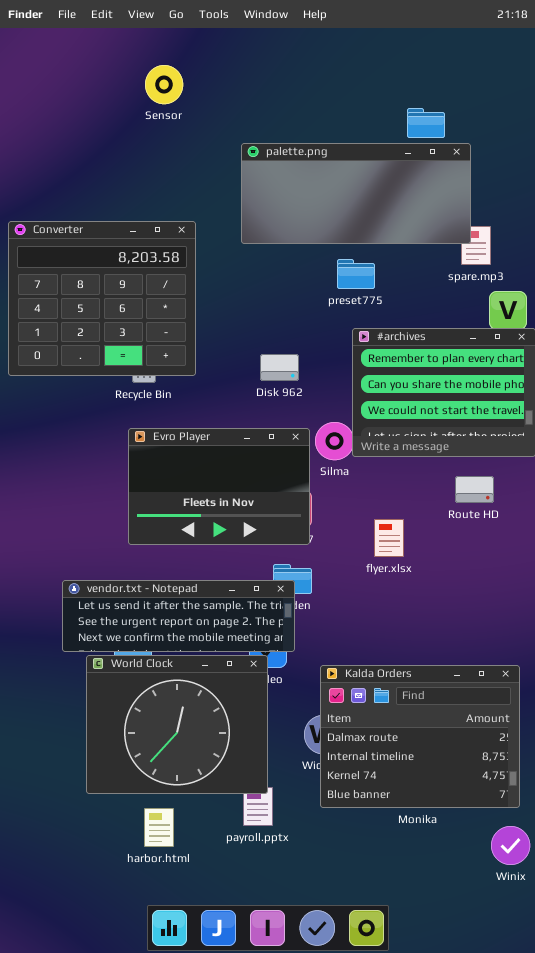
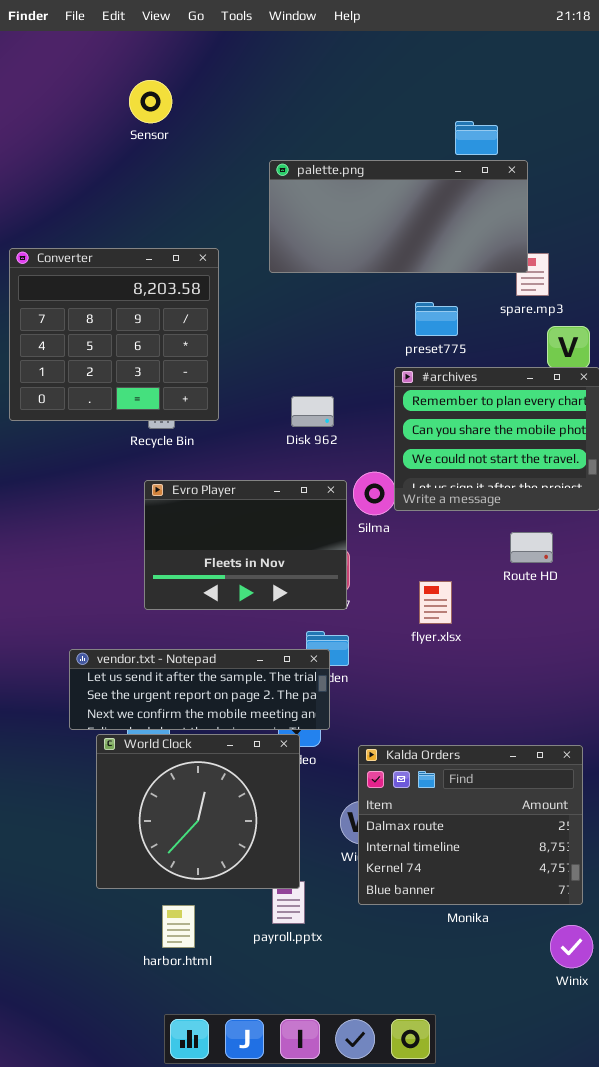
Sensor: [145,65,183,104] -> [129,80,172,123], moved
preset775: [337,259,375,289] -> [415,302,458,336], moved

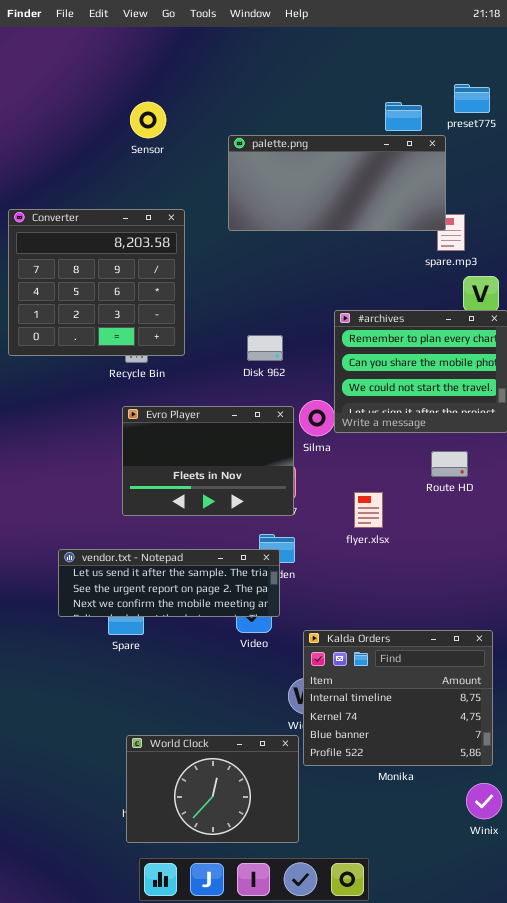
Sensor: [129,80,172,123] -> [130,102,166,138], moved
preset775: [415,302,458,336] -> [454,84,490,113], moved
World Clock: [96,734,300,889] -> [126,735,299,843], moved, resized
Kalda Orders: [358,745,583,905] -> [303,630,493,766], scrolled down 1 row

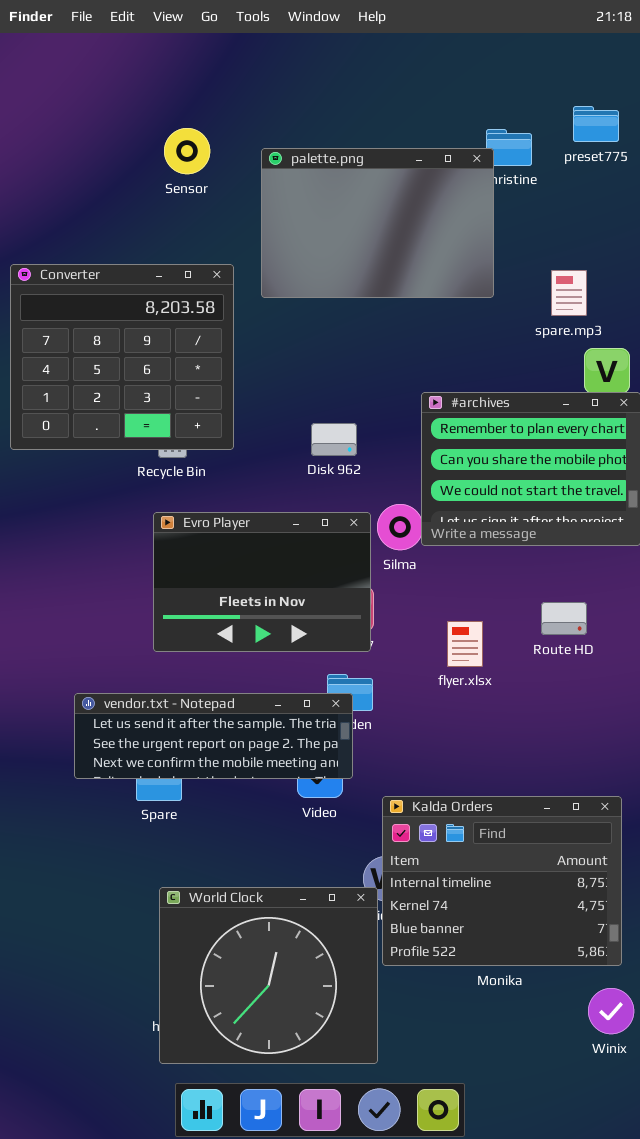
palette.png: [228,135,446,231] -> [261,148,494,298], moved, resized
Route HD: [431,451,468,477] -> [541,602,587,635], moved
World Clock: [126,735,299,843] -> [159,887,378,1064], resized

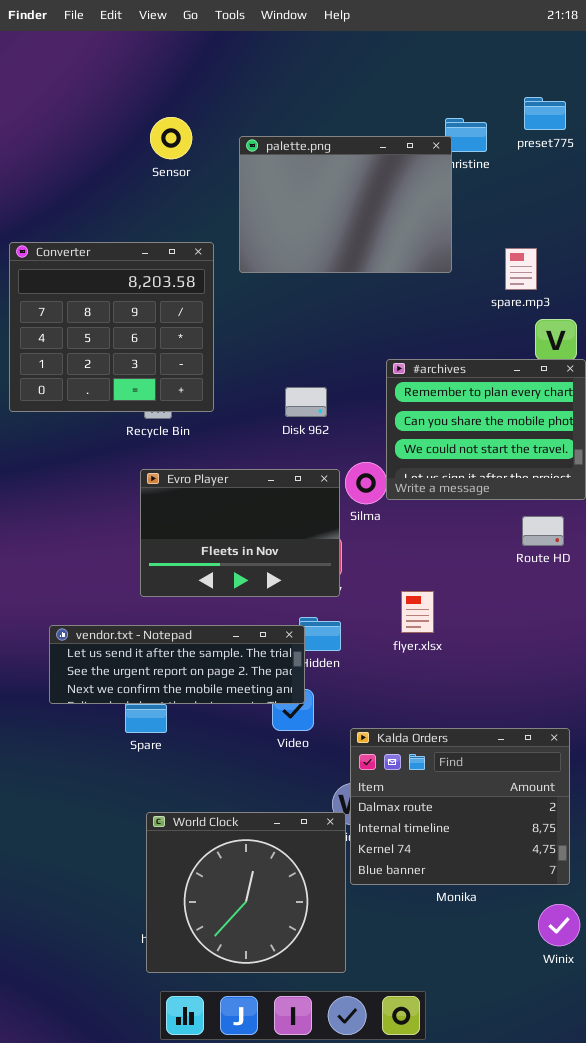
Route HD: [541,602,587,635] -> [522,516,564,546], moved
flyer.xlsx: [447,621,483,667] -> [401,591,434,633], moved
vendor.txt - Notepad: [74,693,353,779] -> [49,625,305,704], moved
Kalda Orders: [382,796,622,966] -> [350,728,570,885], scrolled up 1 row

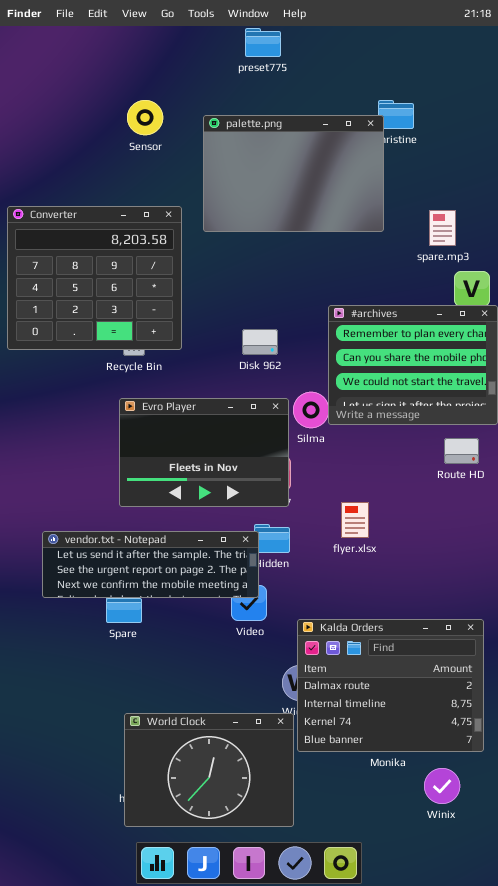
preset775: [524,97,566,130] -> [245,28,281,57], moved
World Clock: [146,812,346,973] -> [124,713,294,827], resized
Winix: [538,904,580,946] -> [424,768,460,804], moved

